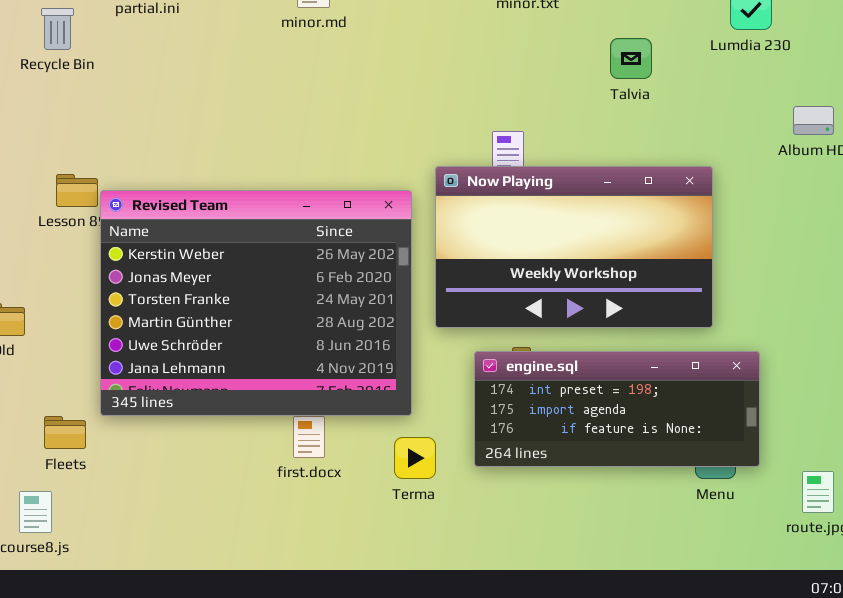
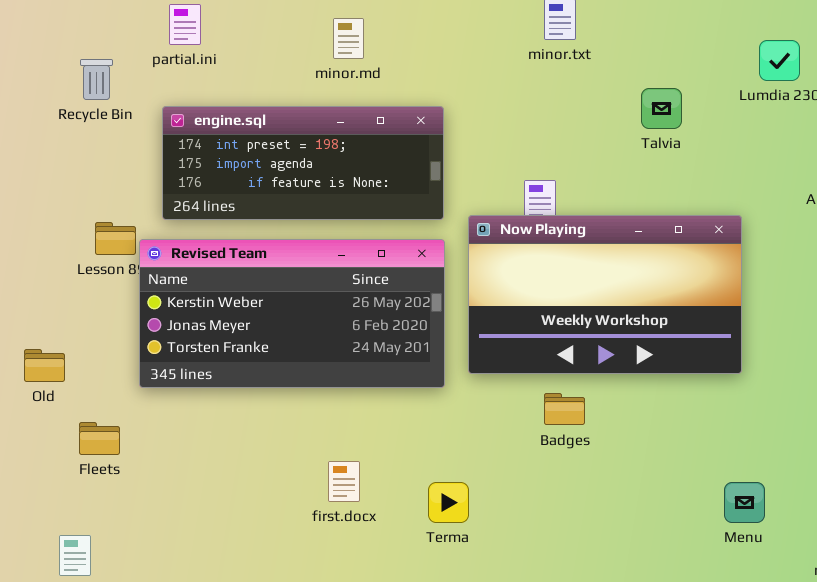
Revised Team: [100,190,412,416] -> [139,239,445,388], resized
engine.sql: [474,351,760,467] -> [162,106,444,220], moved
Fleets: [44,416,86,449] -> [79,422,120,455], moved

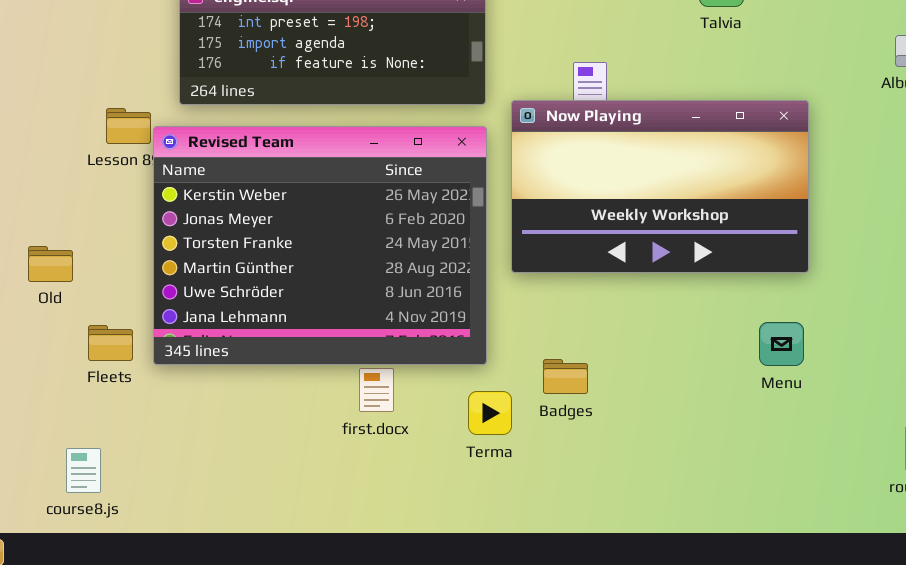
Revised Team: [139,239,445,388] -> [153,126,487,365], resized
Badges: [544,393,585,425] -> [543,359,588,394], moved
Menu: [724,482,765,523] -> [759,322,804,366], moved

